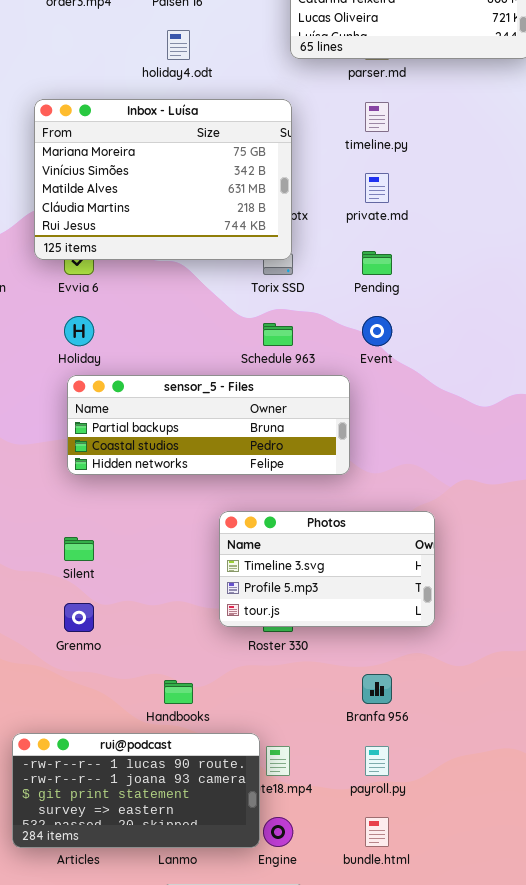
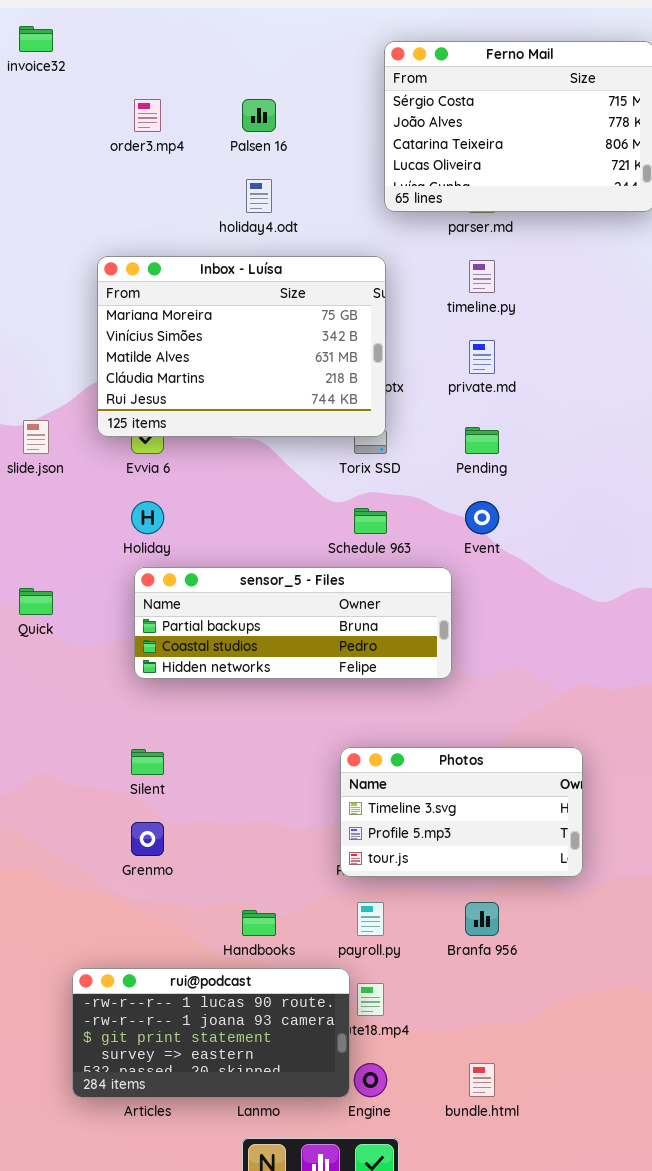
Photos: [219,511,435,627] -> [340,747,583,877], moved
payroll.py: [365,746,389,776] -> [357,902,384,936], moved

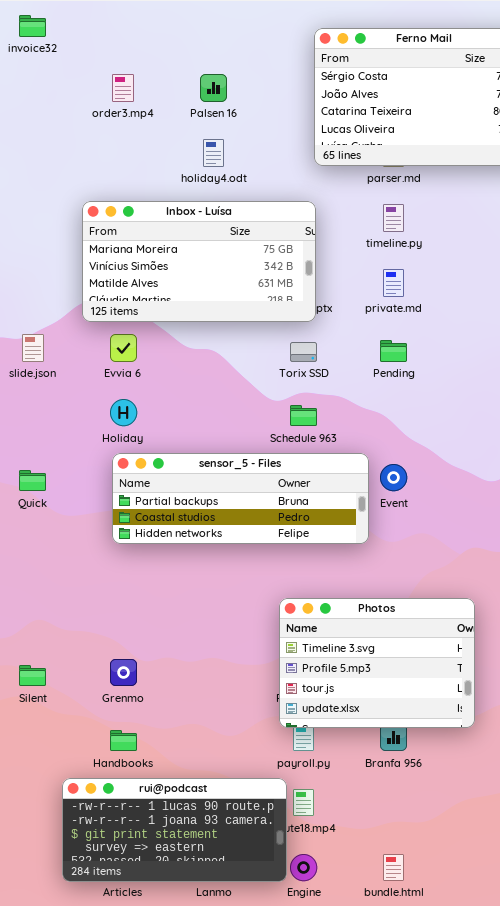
Inbox - Luísa: [97,256,386,437] -> [82,201,316,322], resized
Event: [465,501,499,534] -> [380,464,407,491], moved
Photos: [340,747,583,877] -> [279,598,475,728], resized
Silent: [131,749,164,775] -> [19,665,46,686], moved
Handbooks: [242,910,276,936] -> [110,730,137,751], moved

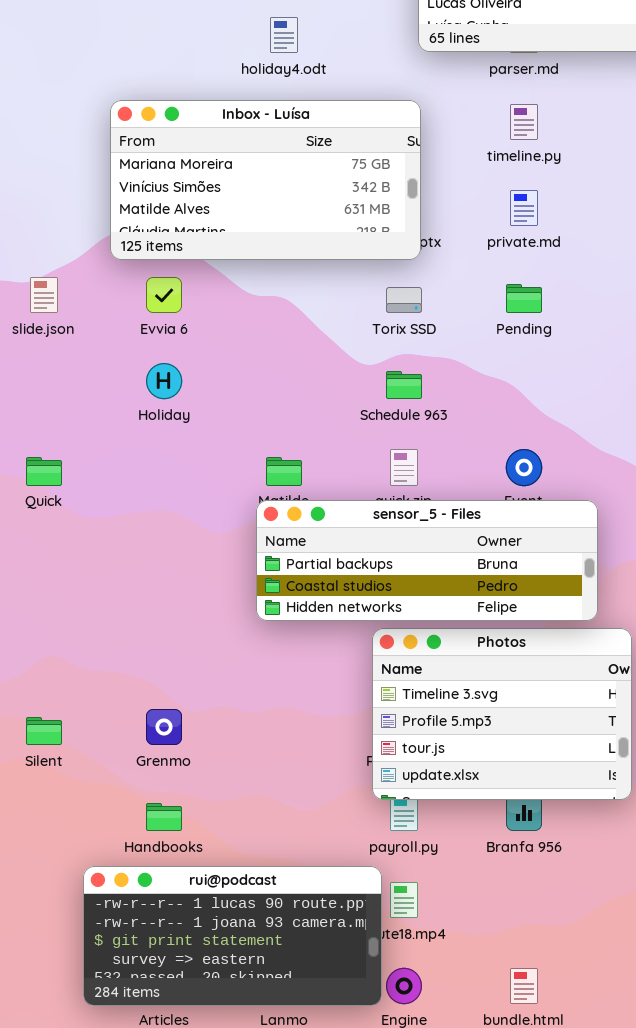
sensor_5 - Files: [112,453,369,544] -> [256,500,598,621], moved

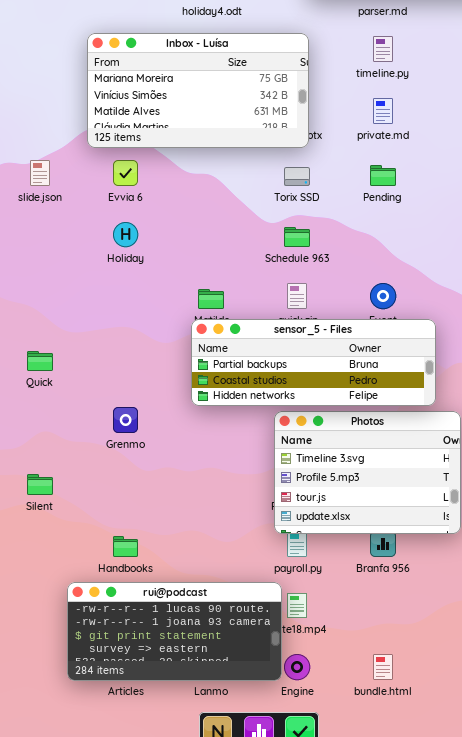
Quick: [26,457,62,486] -> [27,351,53,371], moved
Grenmo: [146,709,182,745] -> [113,407,138,433], moved

